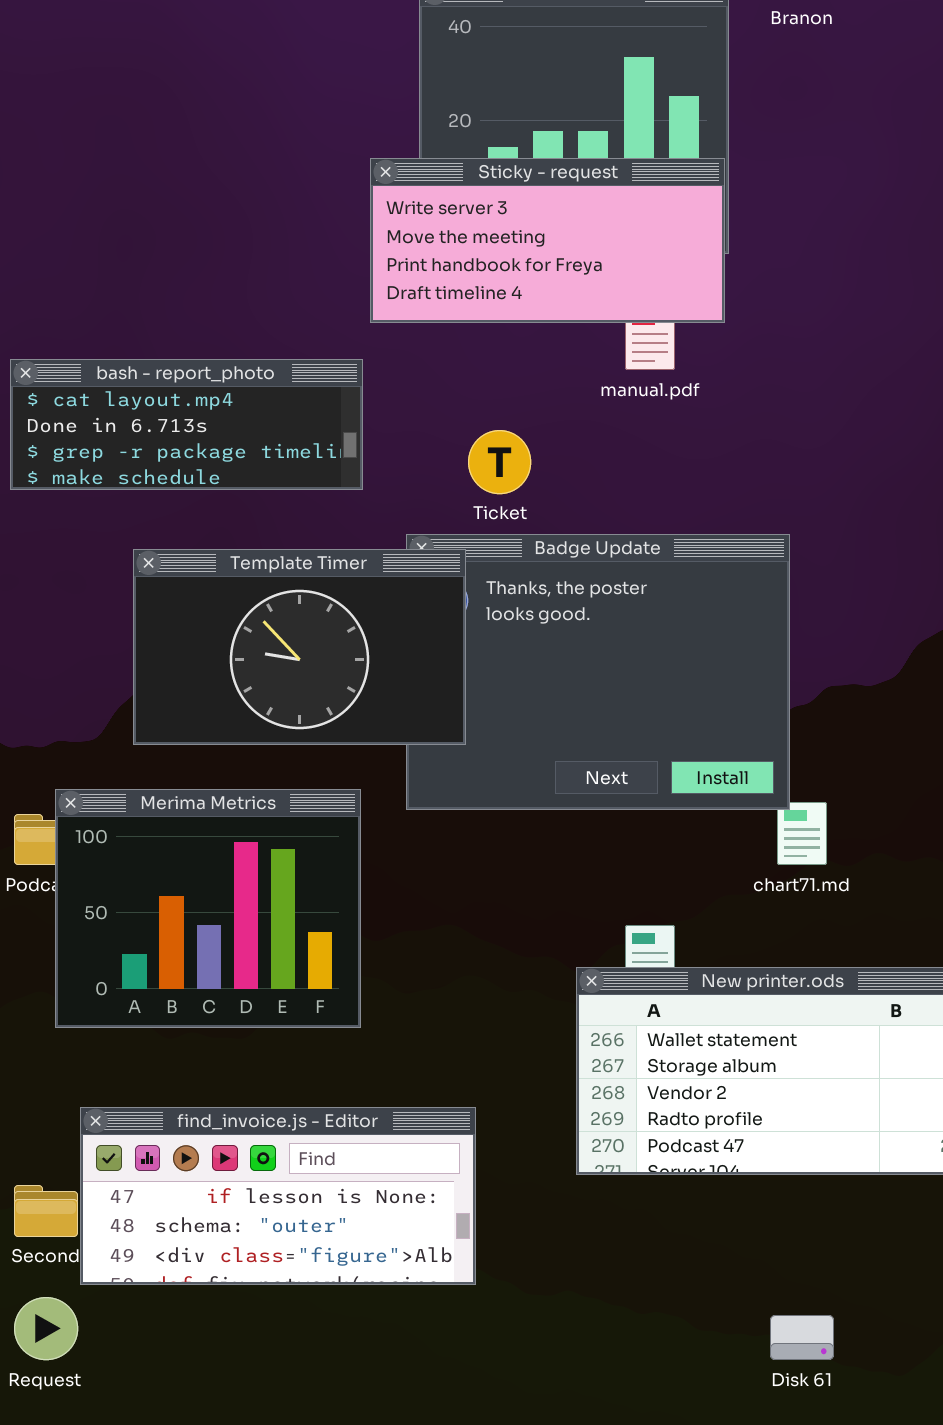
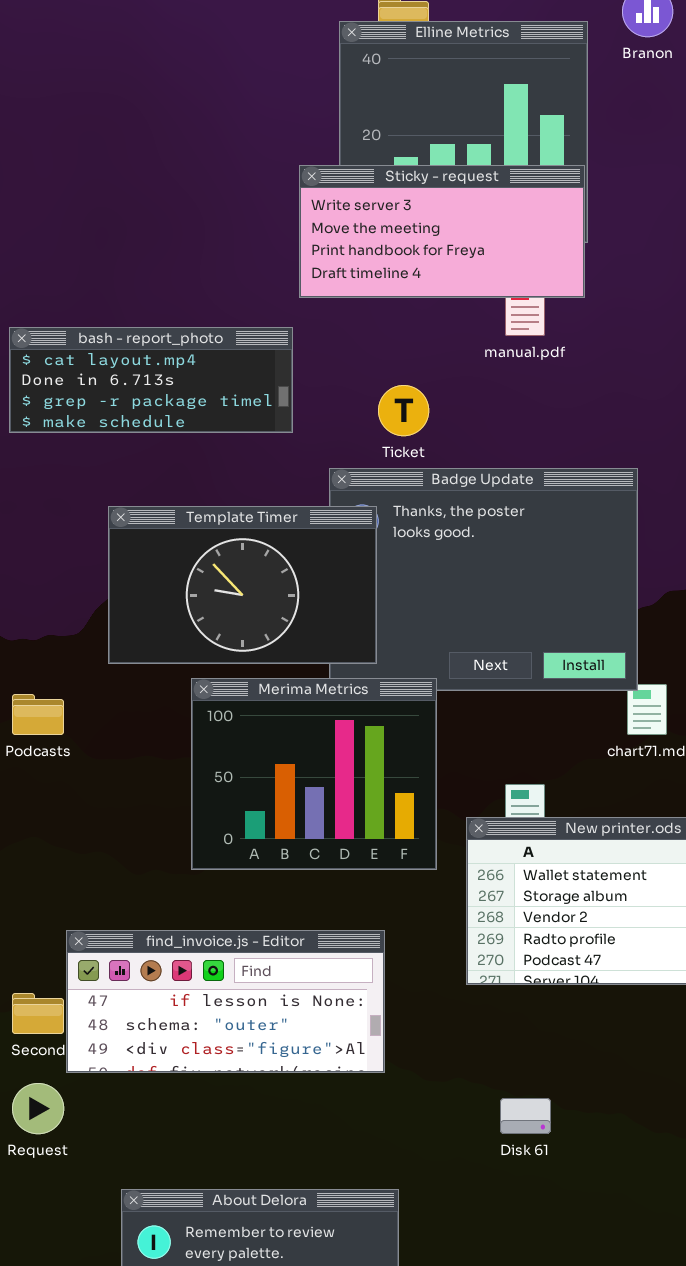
Template Timer: [133,549,466,745] -> [108,506,377,664], moved
Merima Metrics: [55,789,361,1028] -> [191,678,437,870], moved
Disk 61: [770,1315,834,1360] -> [500,1098,551,1134], moved

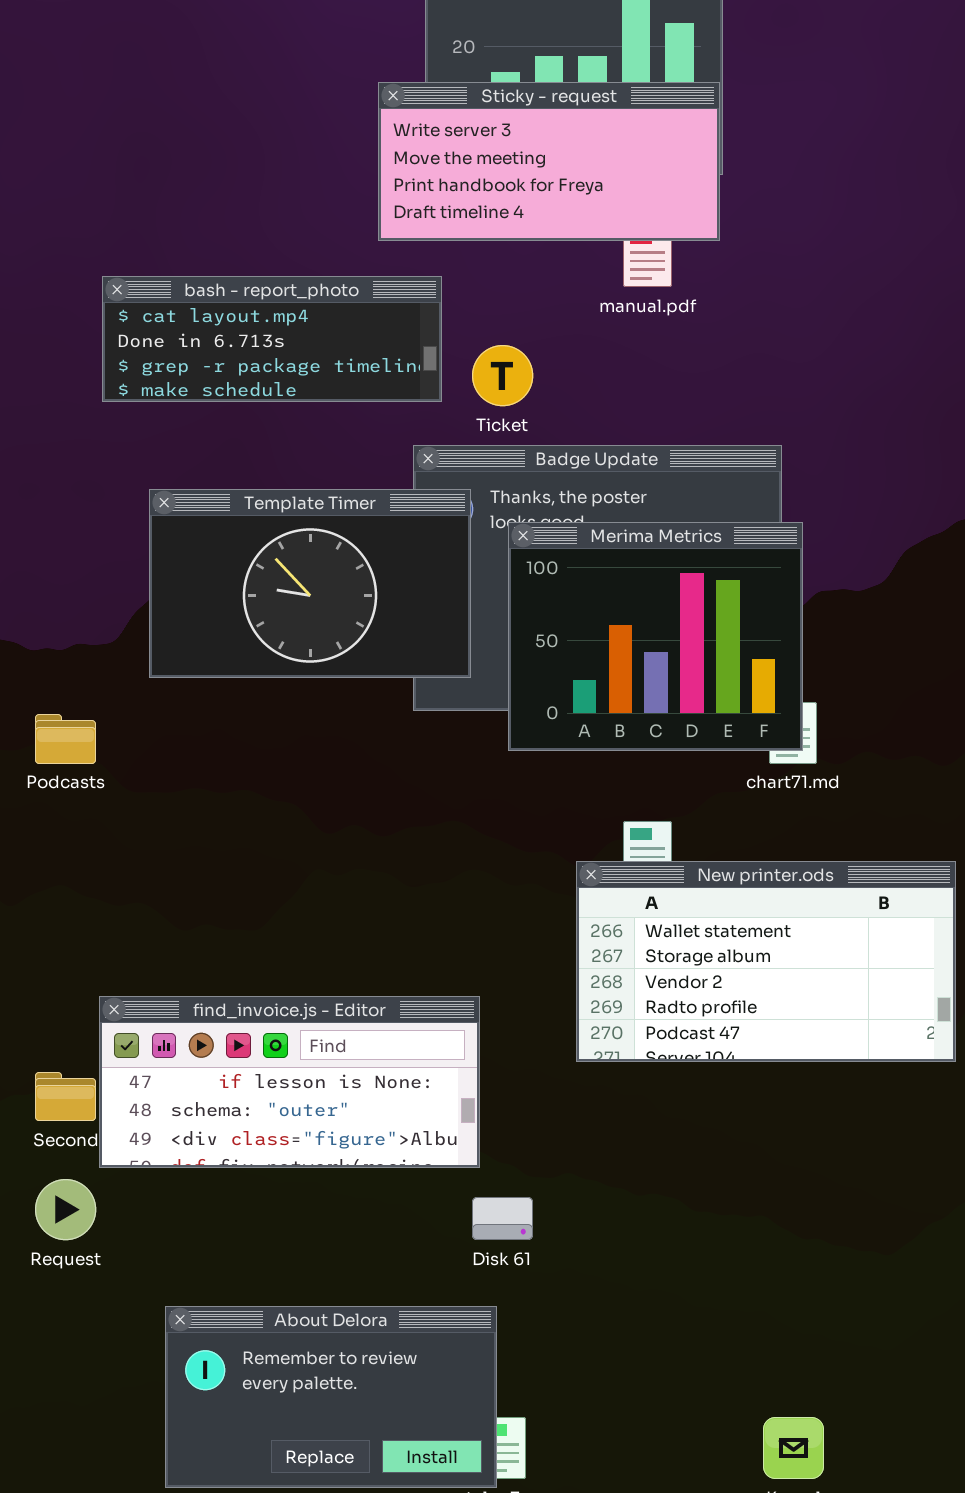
bash - report_photo: [9,327,293,433] -> [102,276,442,402], moved
Merima Metrics: [191,678,437,870] -> [508,522,803,751], moved
Disk 61: [500,1098,551,1134] -> [472,1197,533,1240], moved

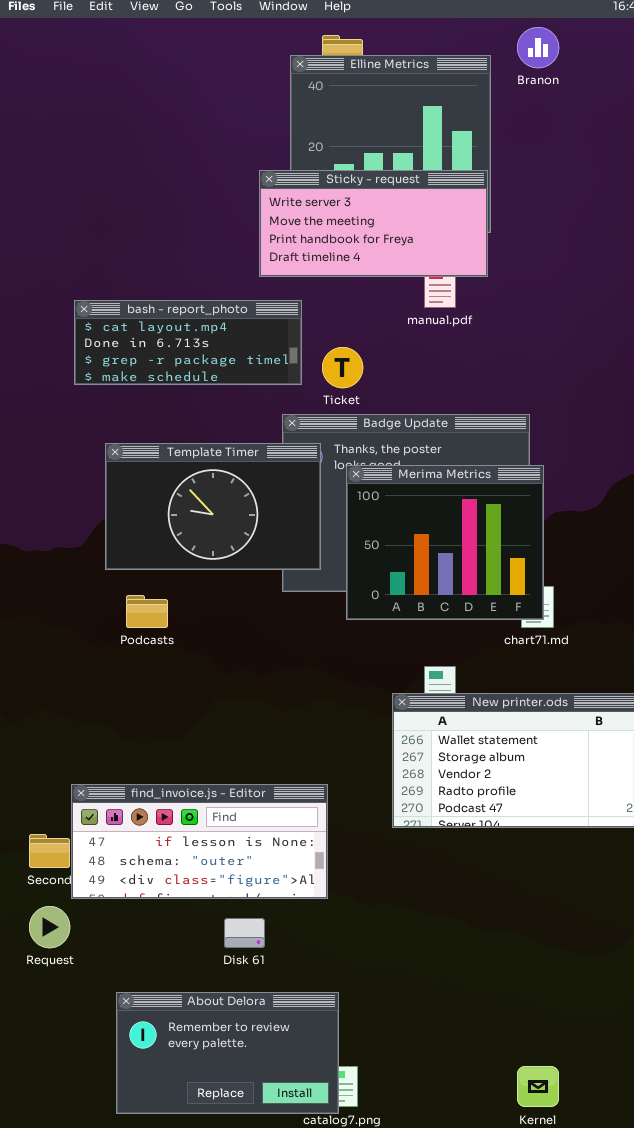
Podcasts: [35,714,96,764] -> [126,595,168,628], moved
Disk 61: [472,1197,533,1240] -> [224,918,265,948], moved

